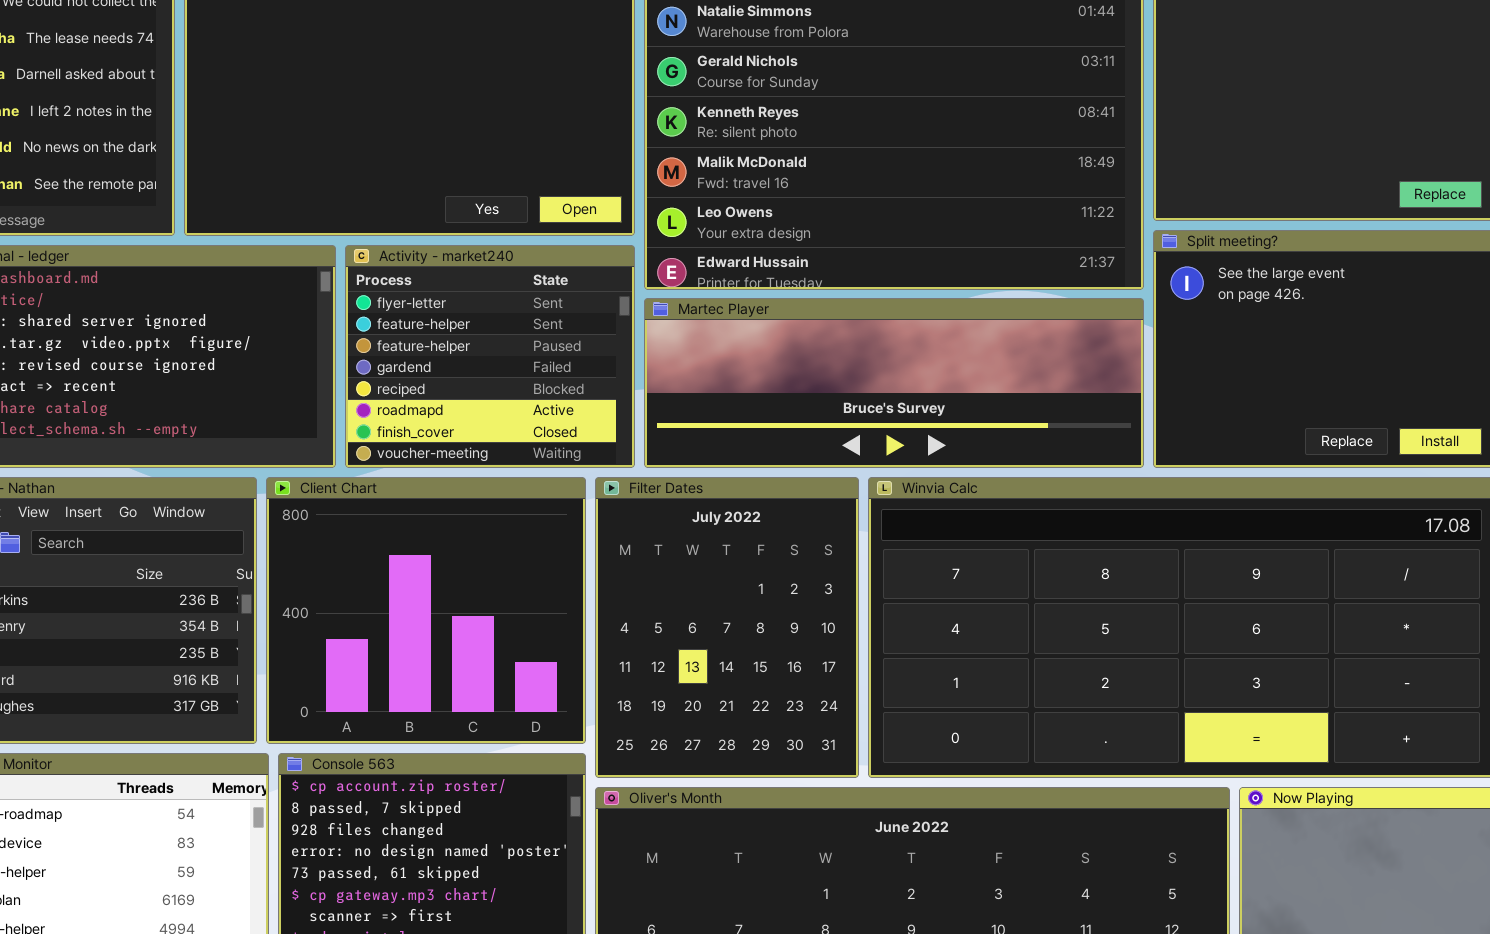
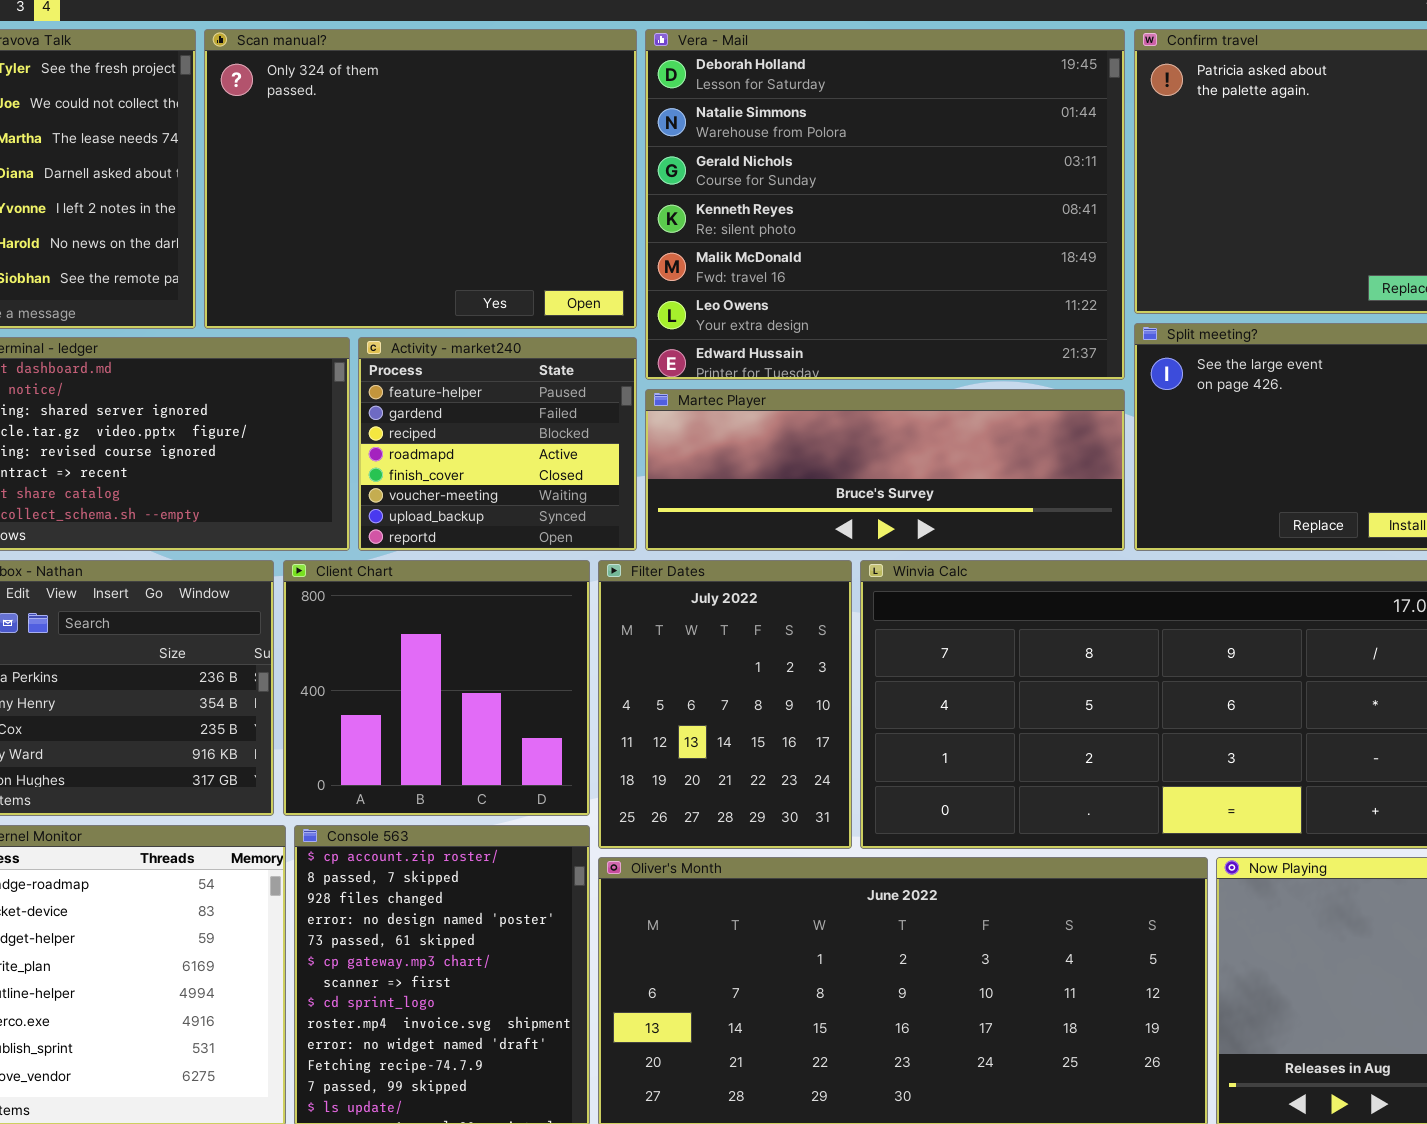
Activity - market240: [345,245,635,468] -> [358,337,637,551], scrolled down 2 rows

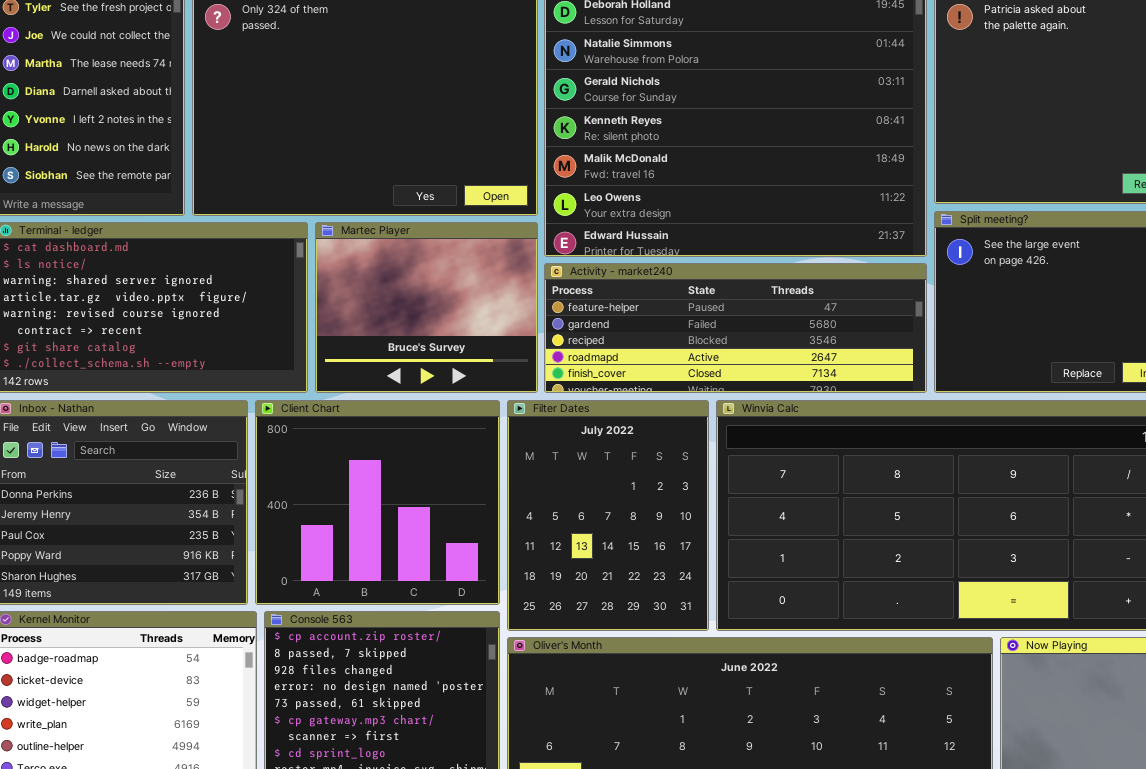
Activity - market240: [358,337,637,551] -> [544,263,927,393], moved, resized
Martec Player: [645,389,1125,551] -> [315,222,538,393], moved, resized

